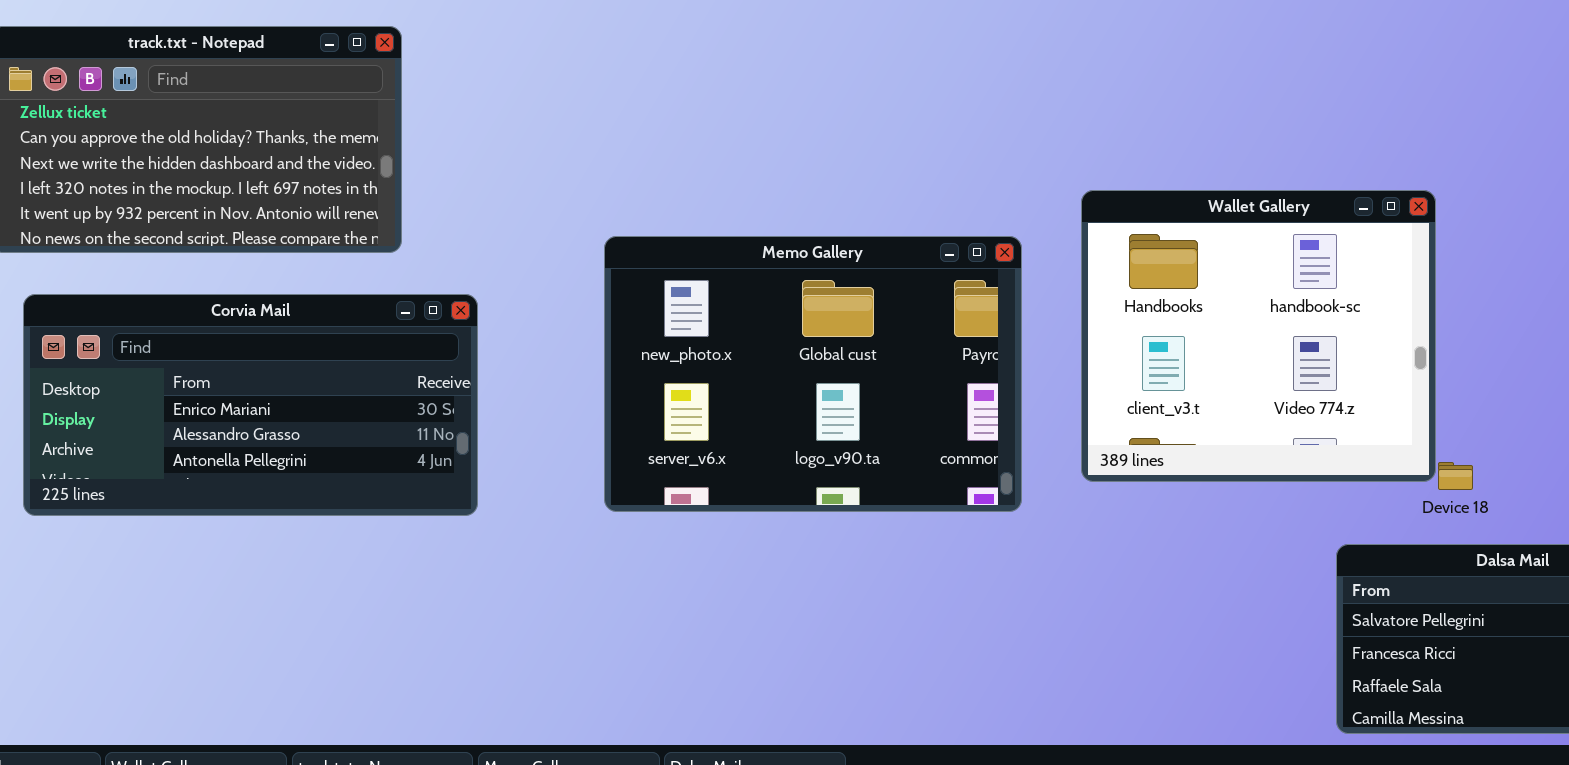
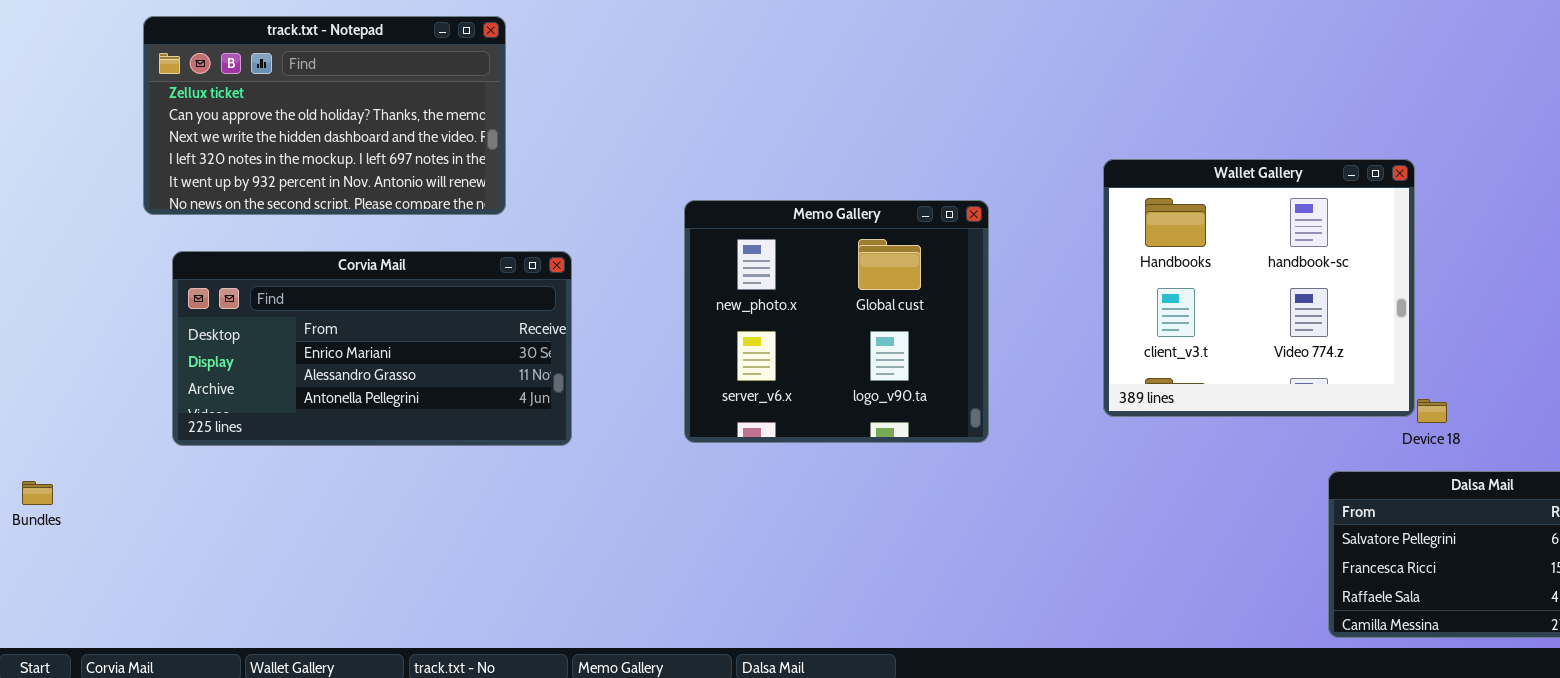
Memo Gallery: [604,236,1022,512] -> [684,200,989,443], resized

